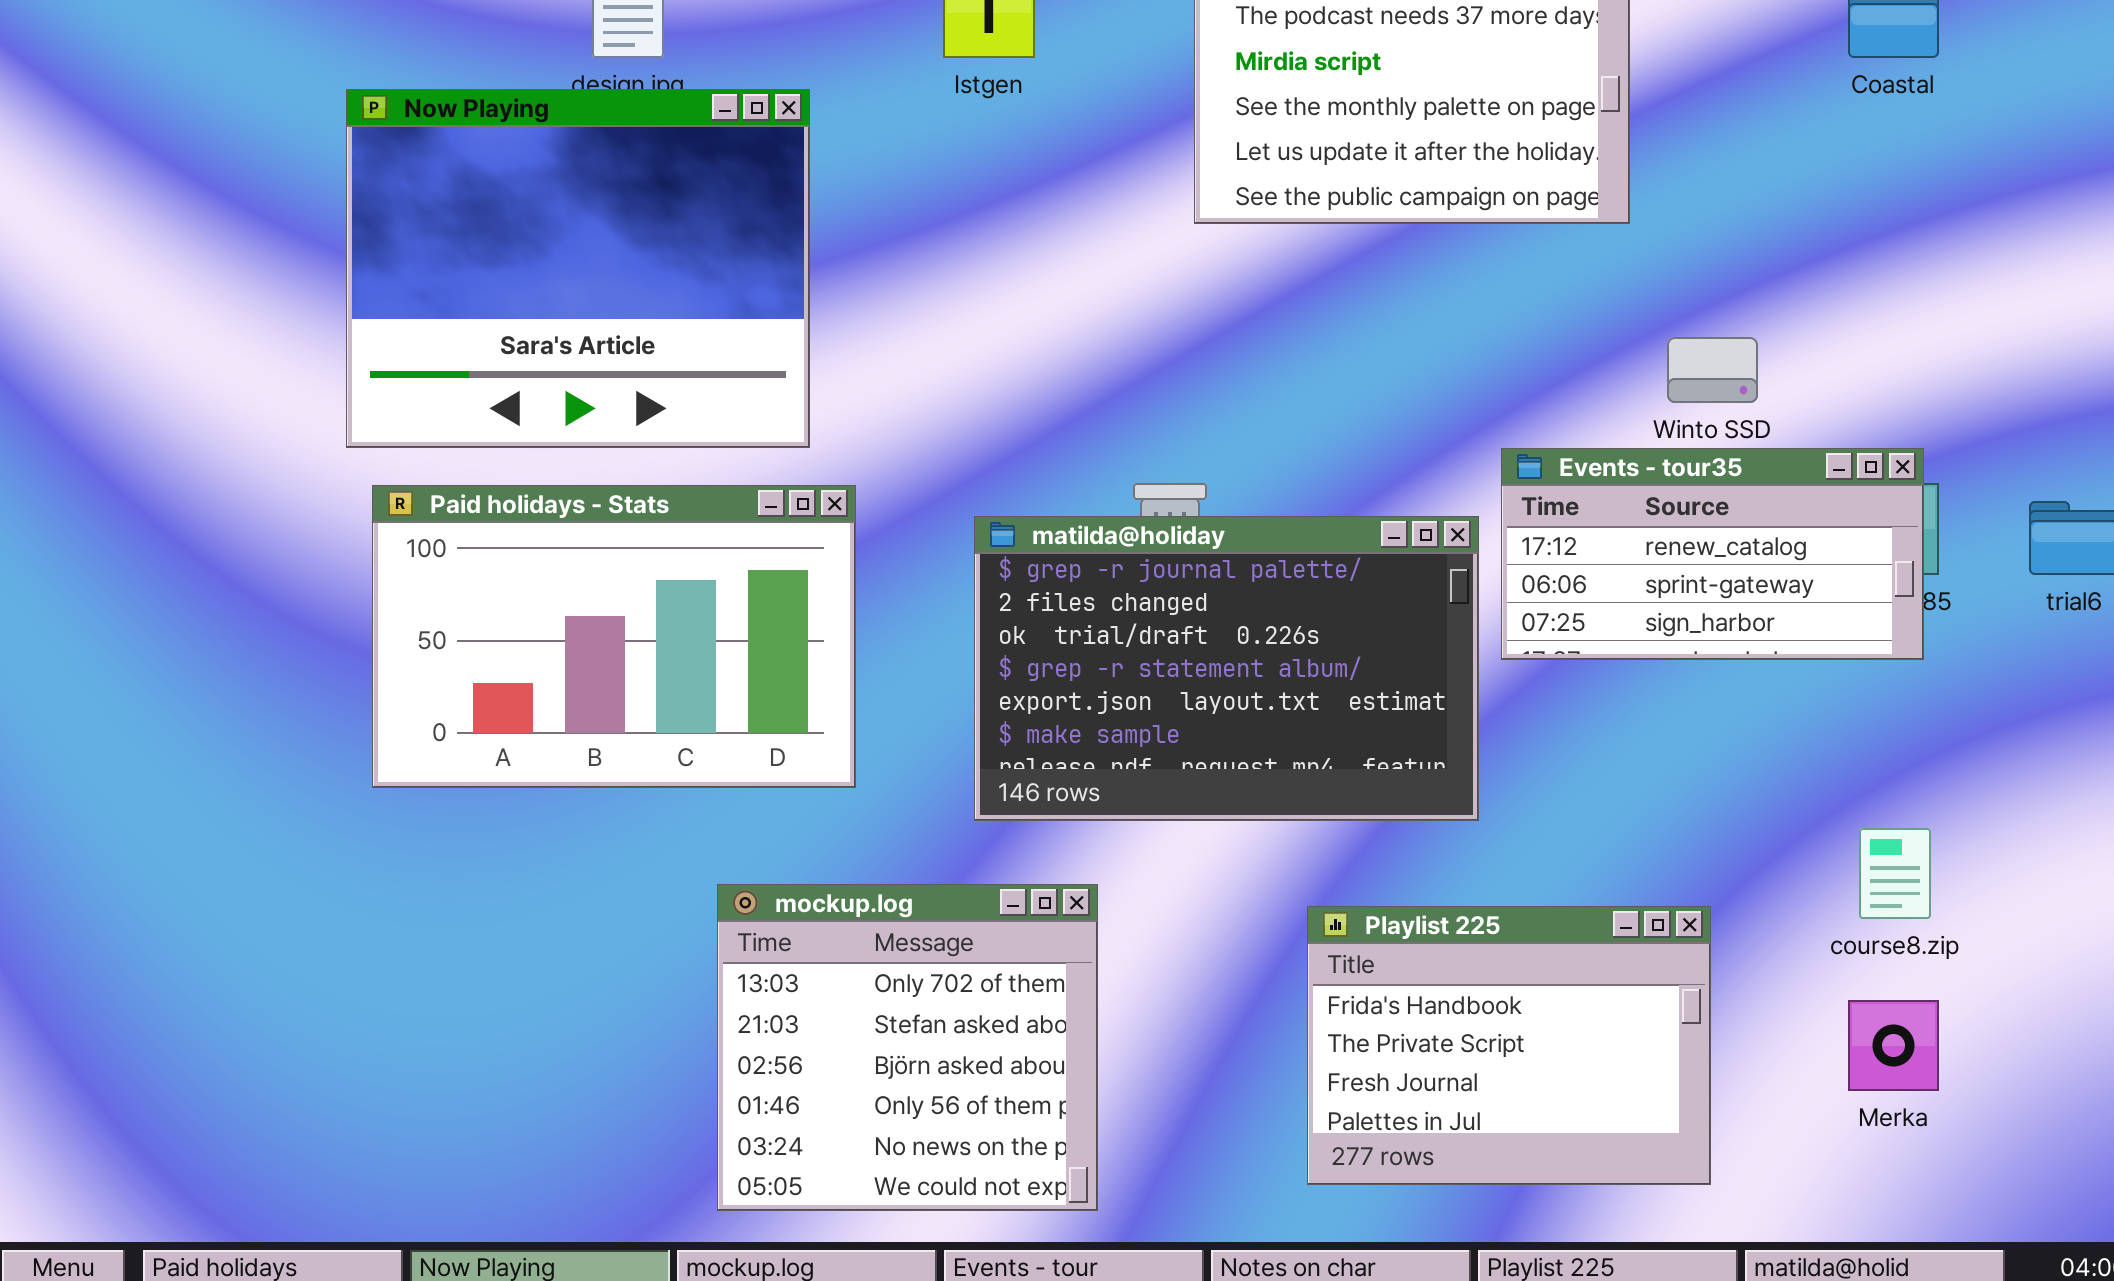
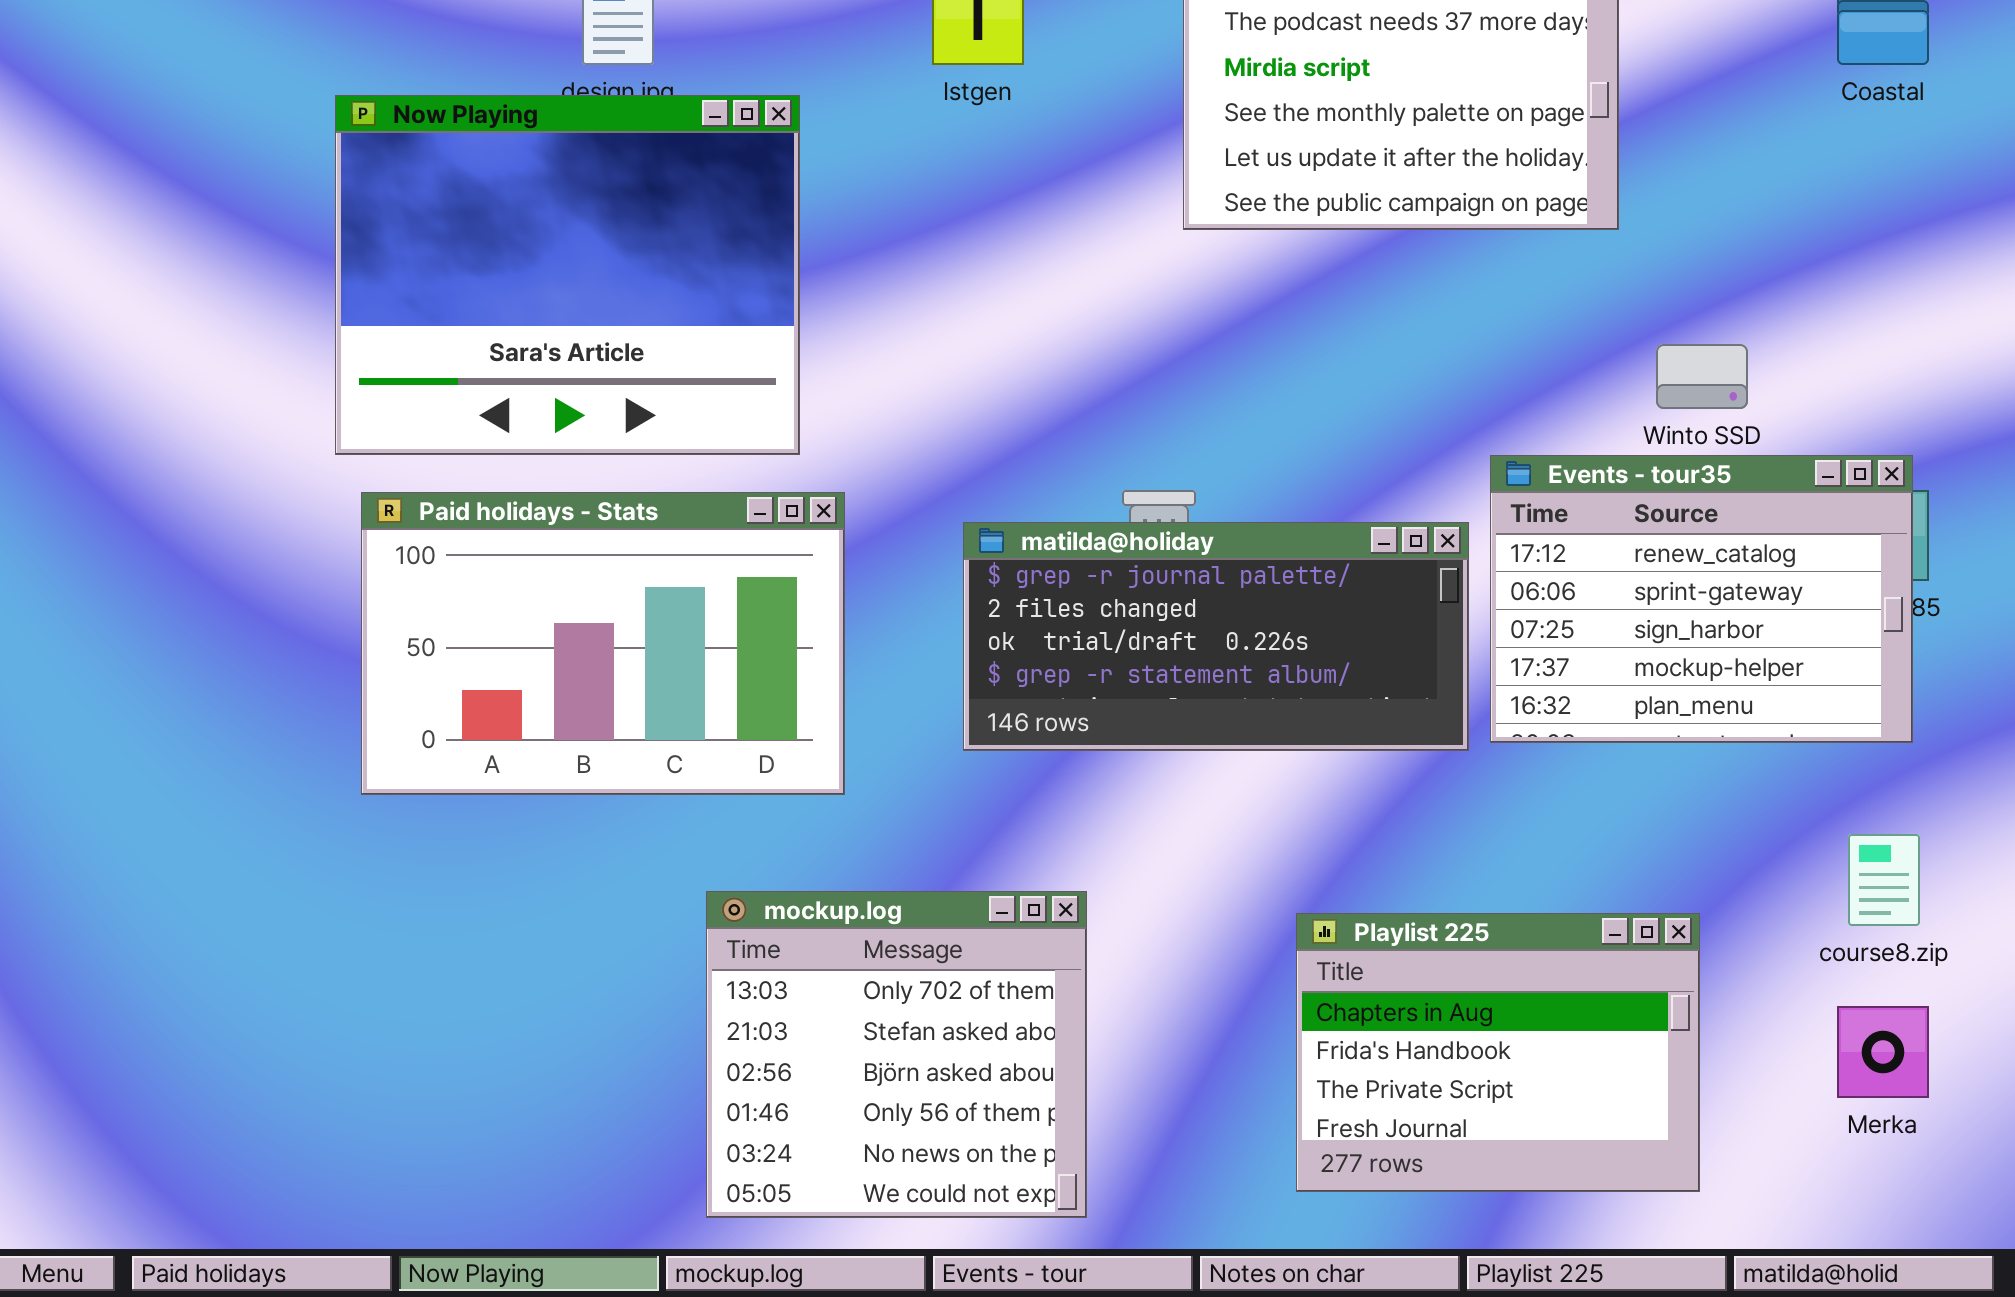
Events - tour35: [1501,448,1924,660] -> [1490,455,1913,743], resized
matilda@holiday: [974,516,1479,821] -> [963,522,1469,751], resized
Playlist 225: [1307,906,1711,1185] -> [1296,913,1700,1192], scrolled up 1 row

